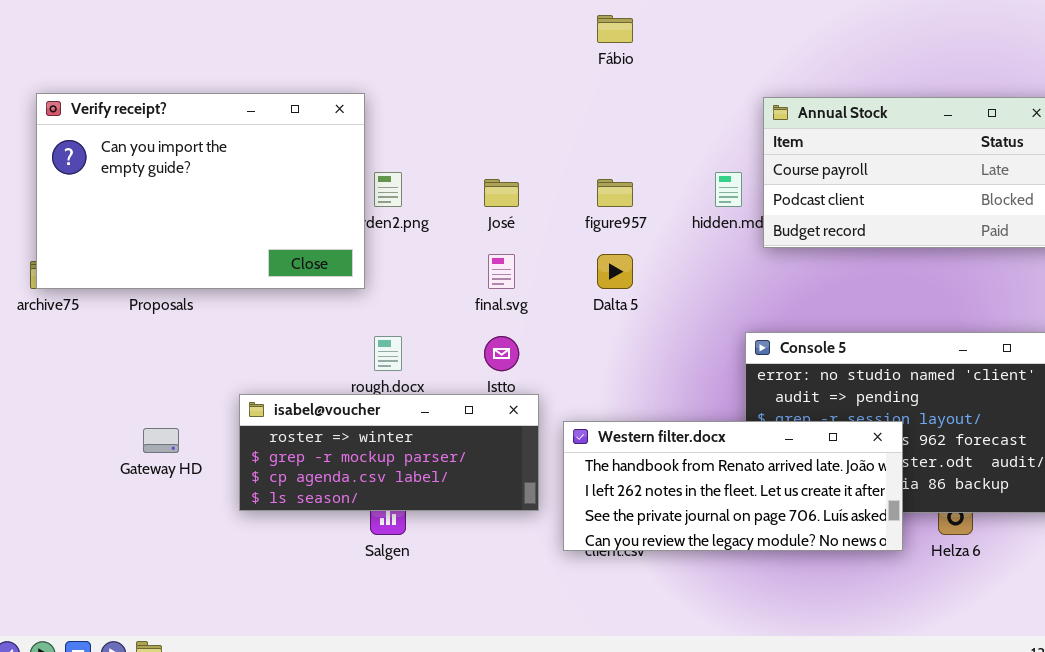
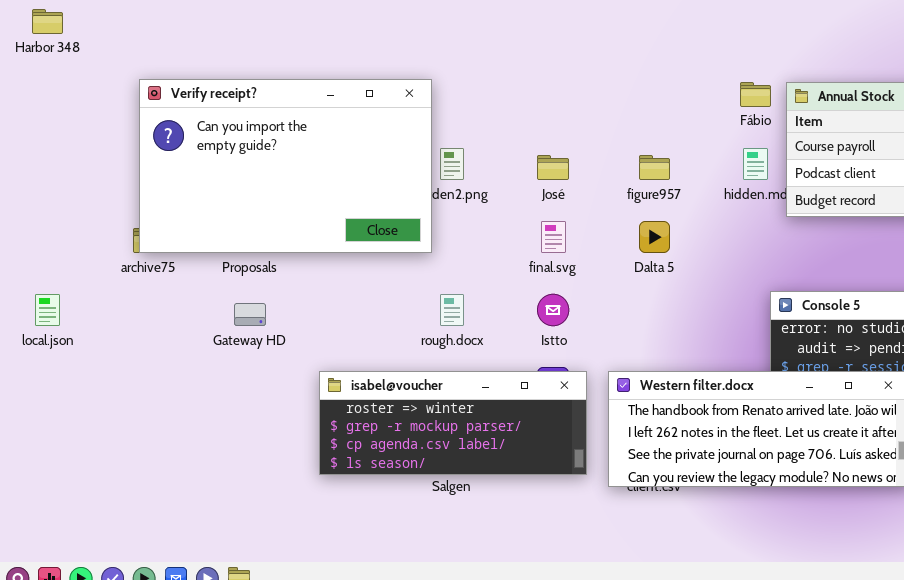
Fábio: [597,15,633,43] -> [740,82,771,107], moved
isabel@voucher: [239,394,539,511] -> [319,371,587,475], moved
Gateway HD: [143,428,179,453] -> [234,303,266,326], moved

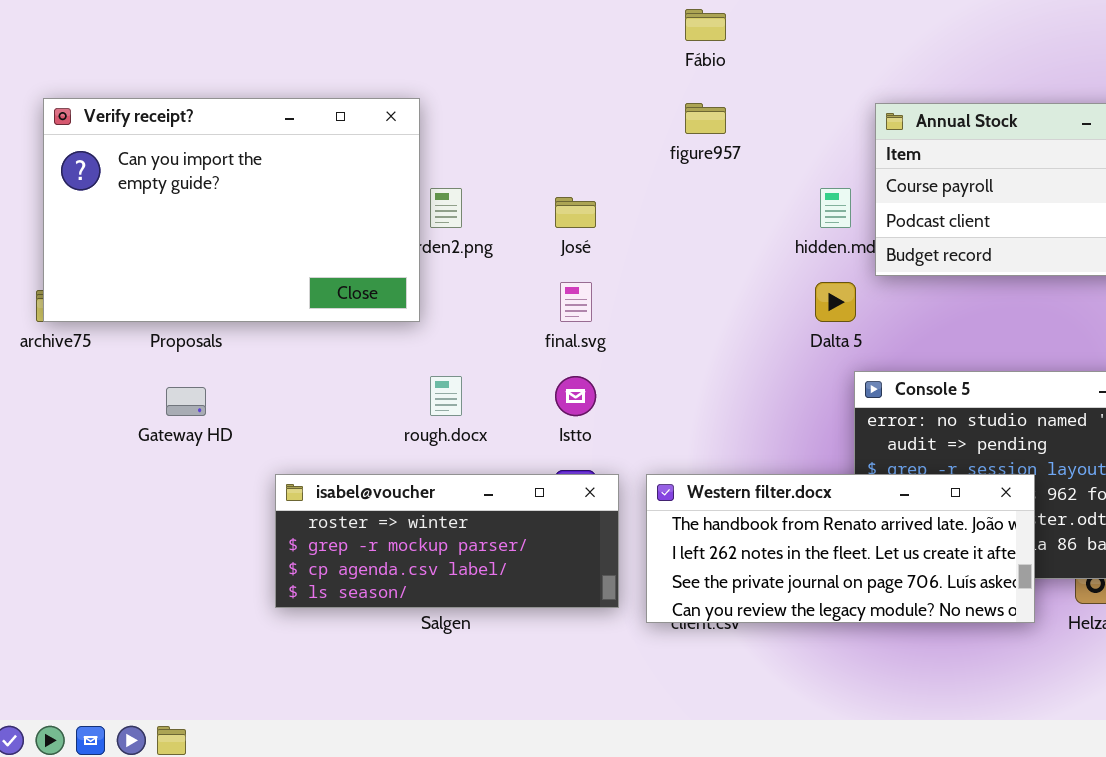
Fábio: [740,82,771,107] -> [685,9,726,41], moved
figure957: [639,155,670,180] -> [685,103,726,134], moved
Dalta 5: [639,221,670,253] -> [815,282,856,322], moved

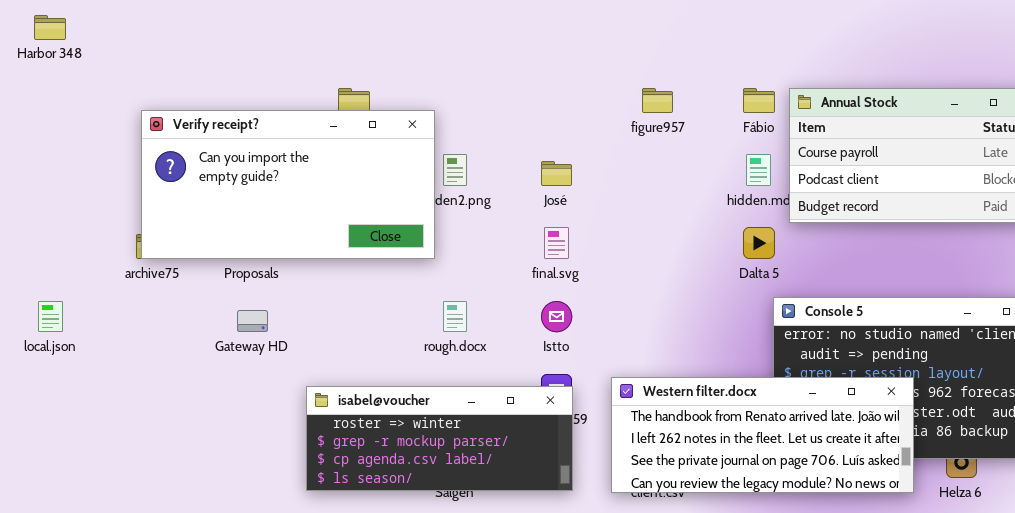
Fábio: [685,9,726,41] -> [743,88,775,113], moved
Verify receipt?: [43,98,420,322] -> [141,110,435,259], resized
isabel@voucher: [275,474,619,608] -> [306,386,573,491], moved

